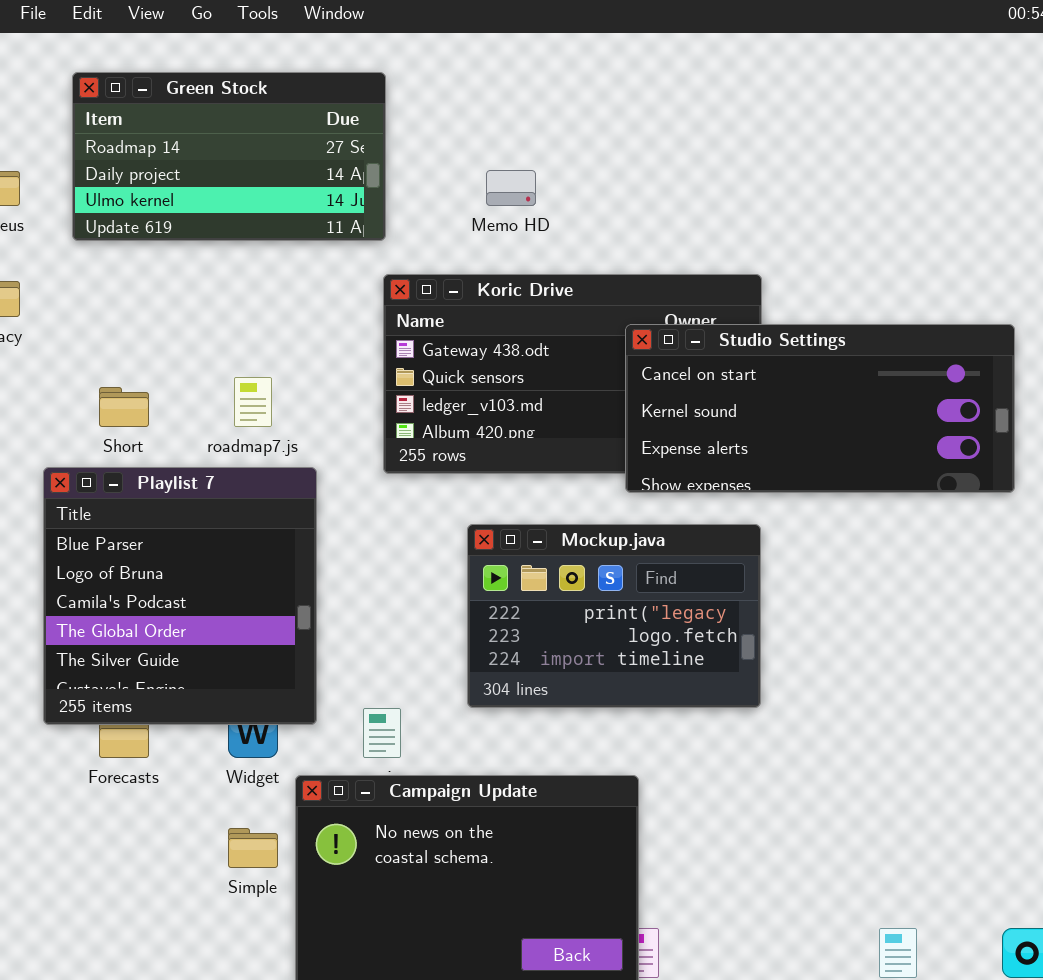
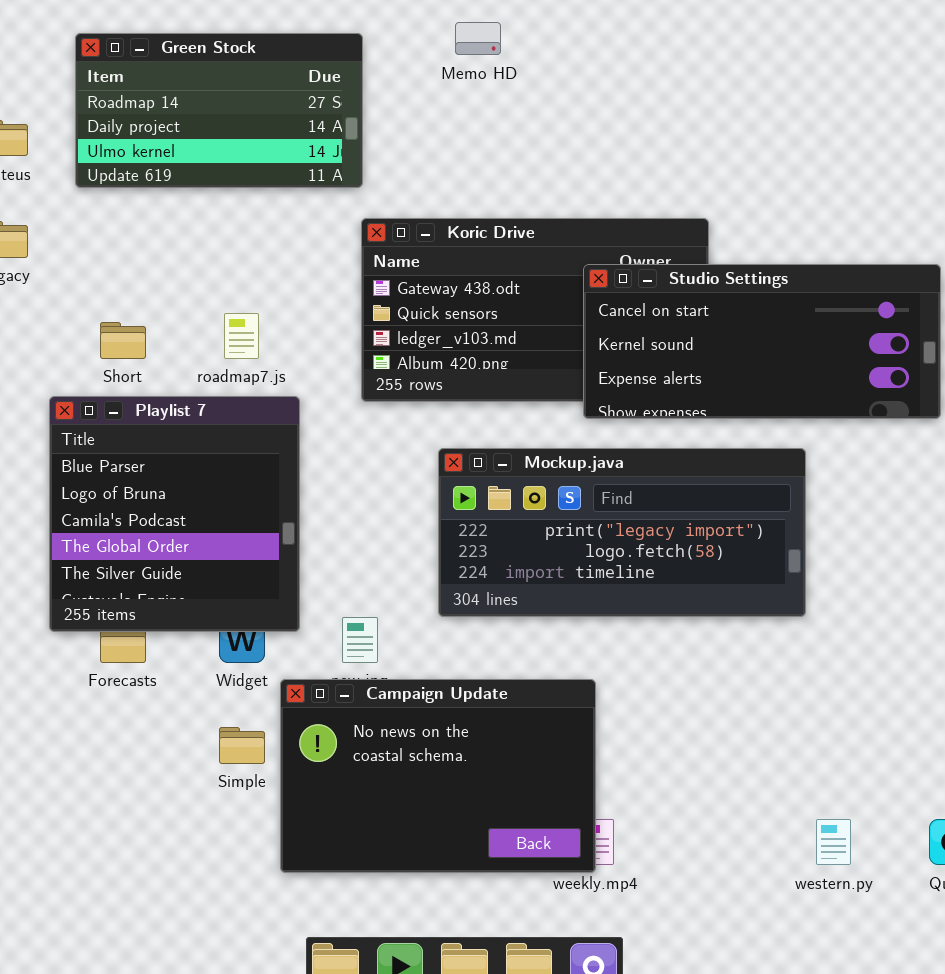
Memo HD: [486,170,536,206] -> [455,22,501,55], moved
Mockup.java: [467,524,761,708] -> [438,448,806,617], resized

